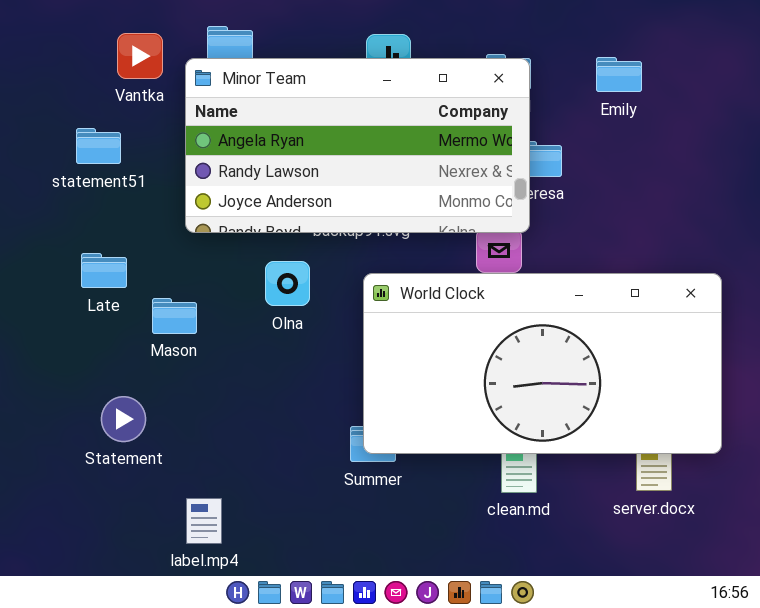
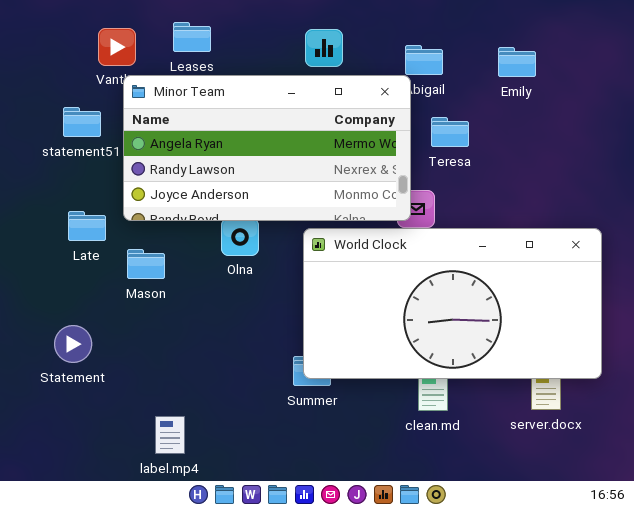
Minor Team: [185,58,530,233] -> [123,75,411,221], moved
Statement: [101,396,146,442] -> [54,325,92,363], moved

